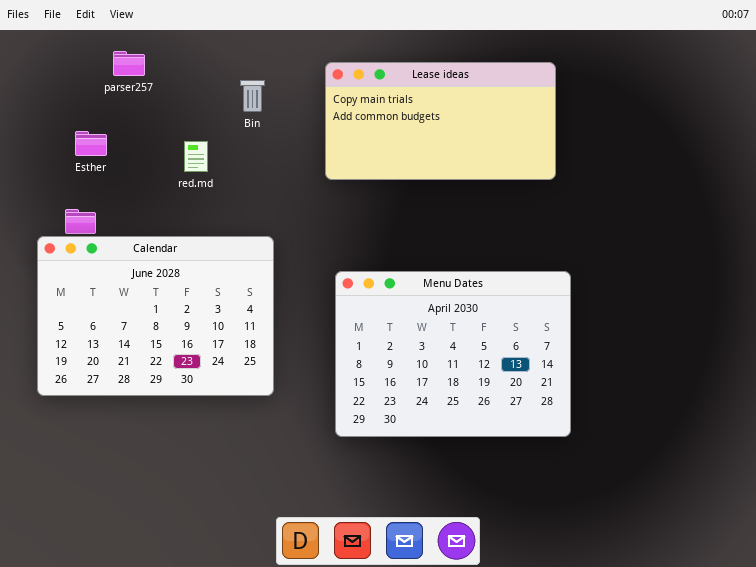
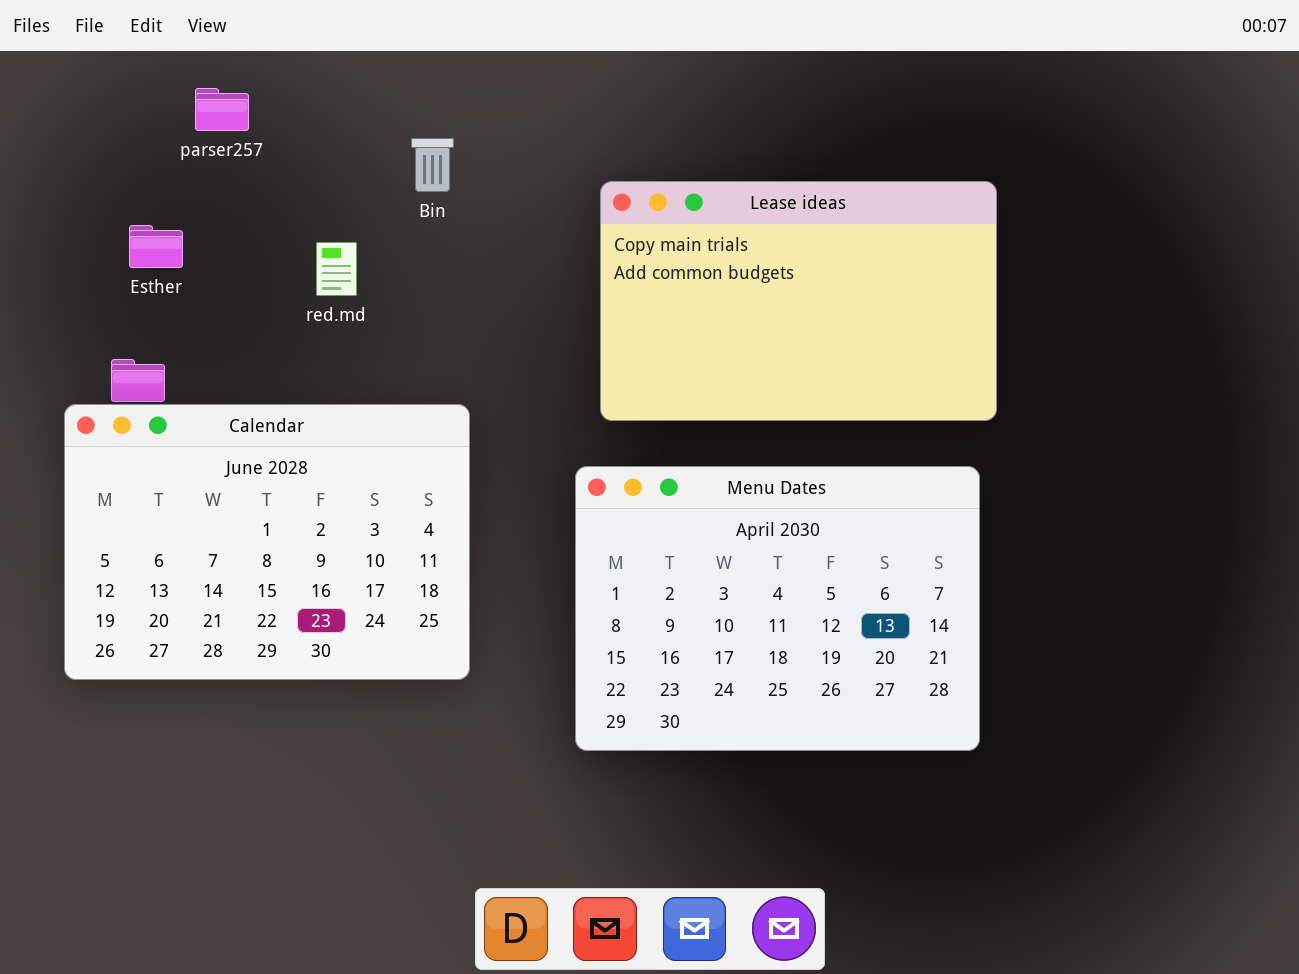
Lease ideas: [325,62,556,180] -> [600,181,997,421], moved, resized

